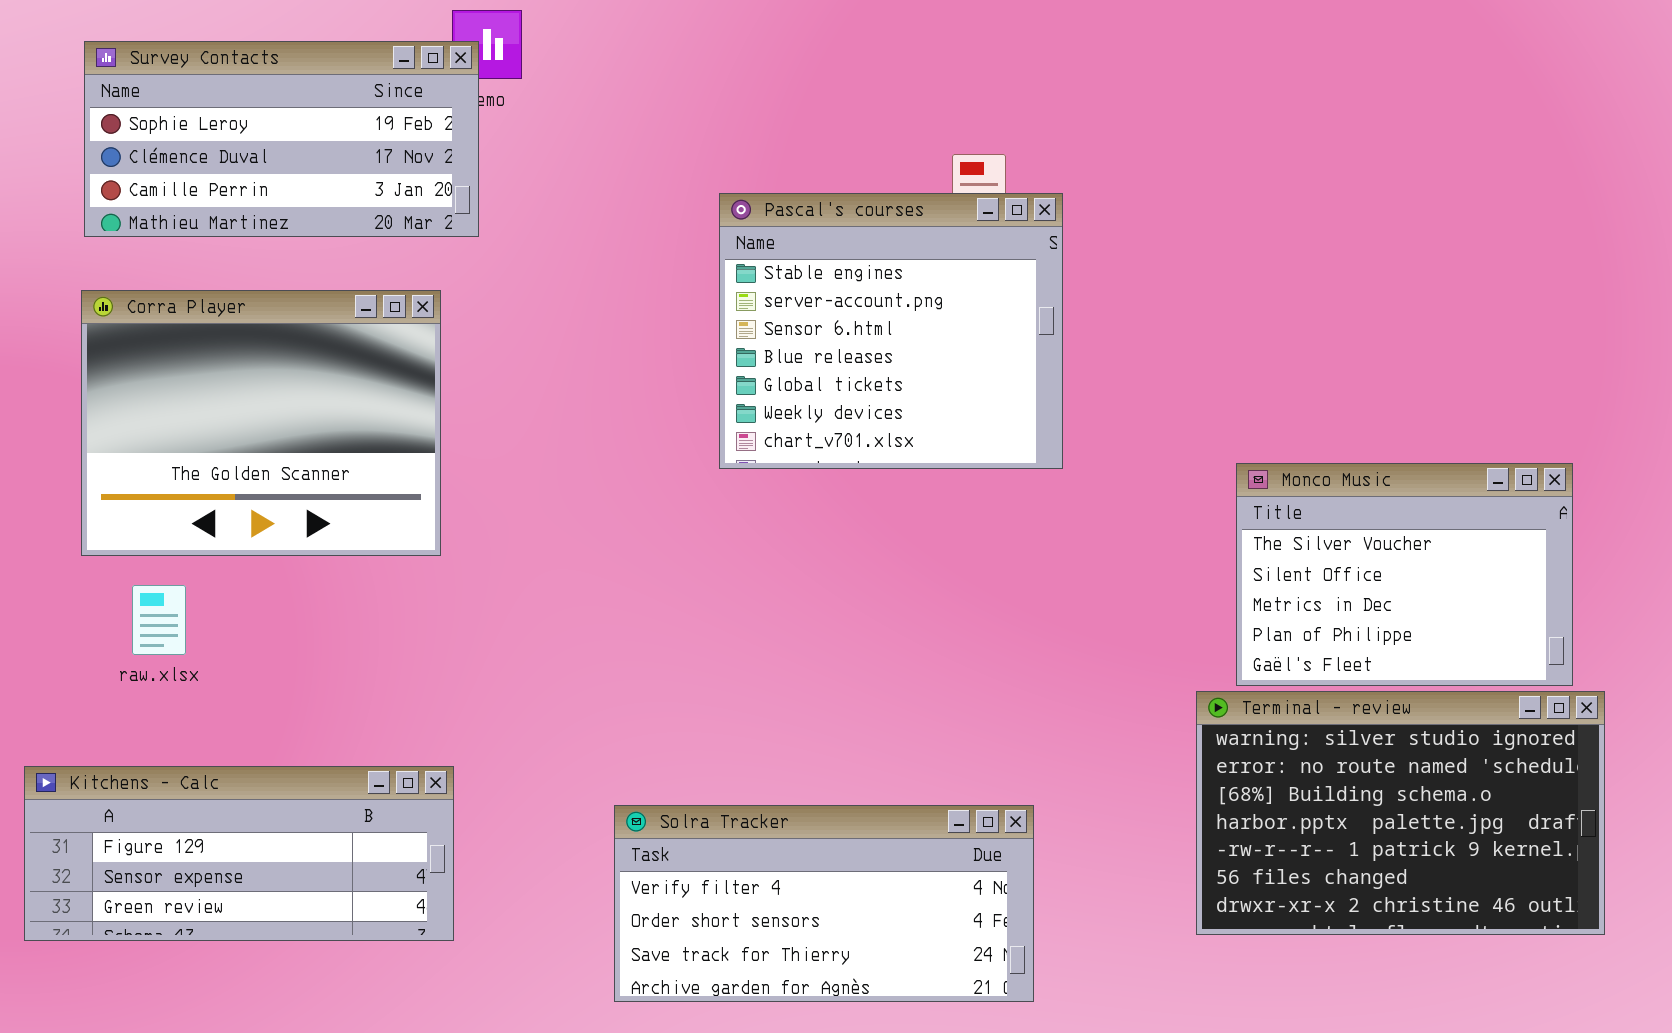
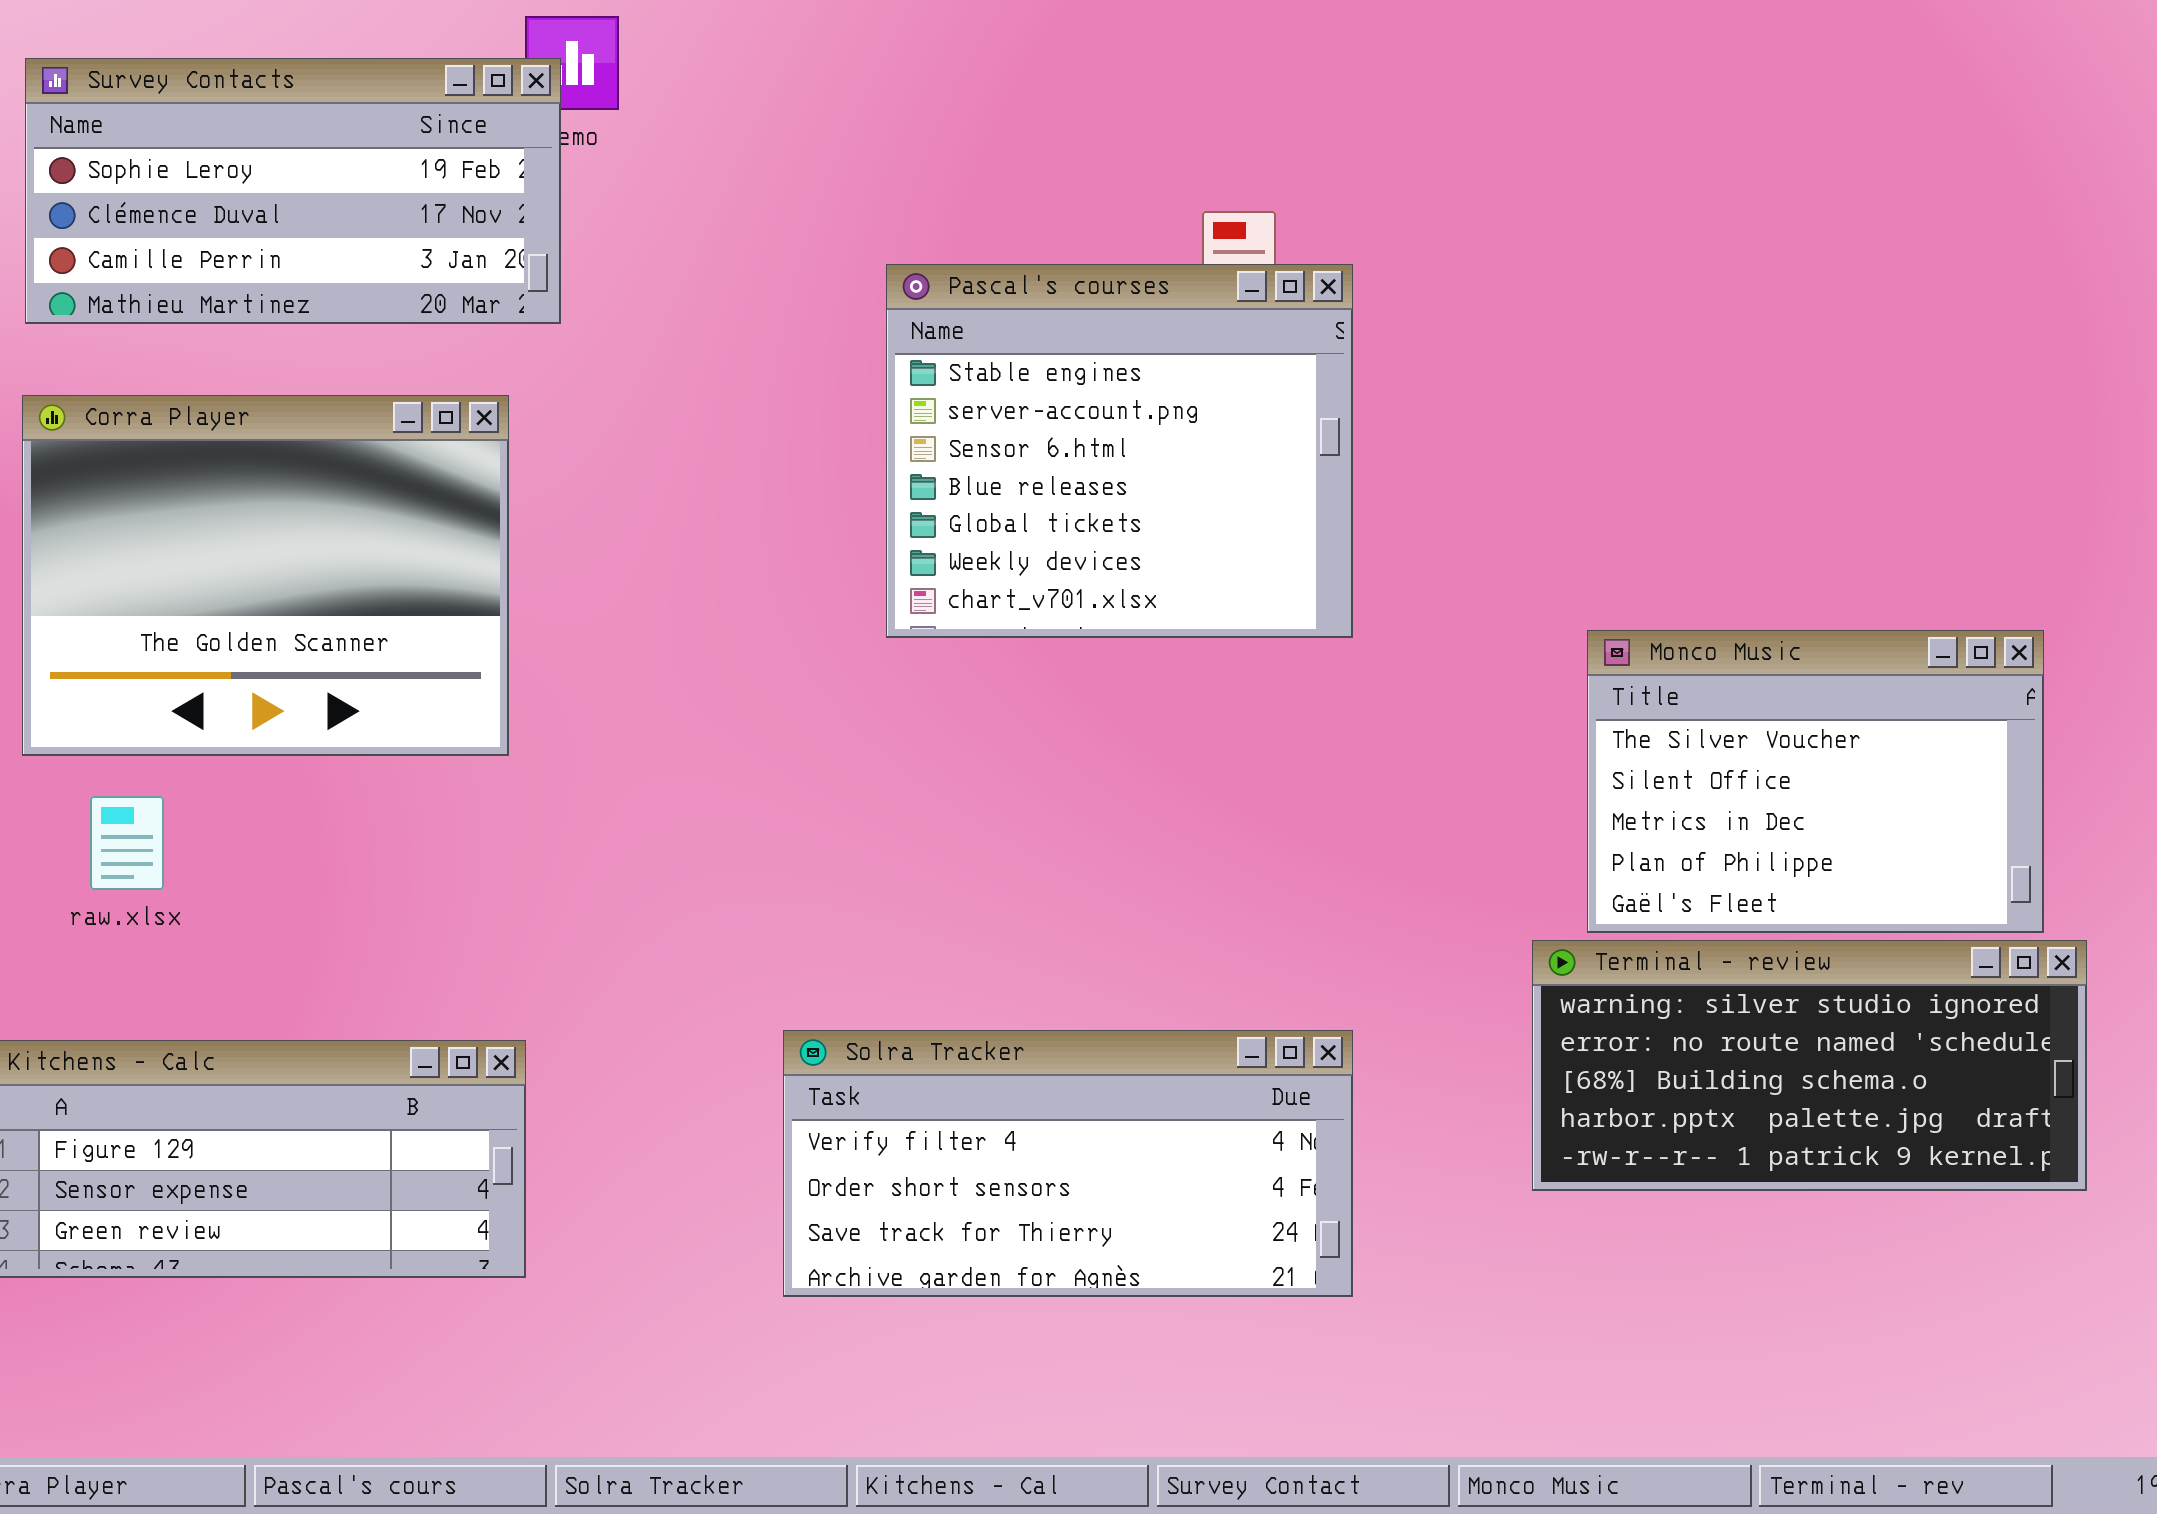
Terminal - review: [1196,691,1605,935] -> [1532,940,2087,1191], resized
Solra Tracker: [614,805,1034,1002] -> [783,1030,1353,1297], moved

